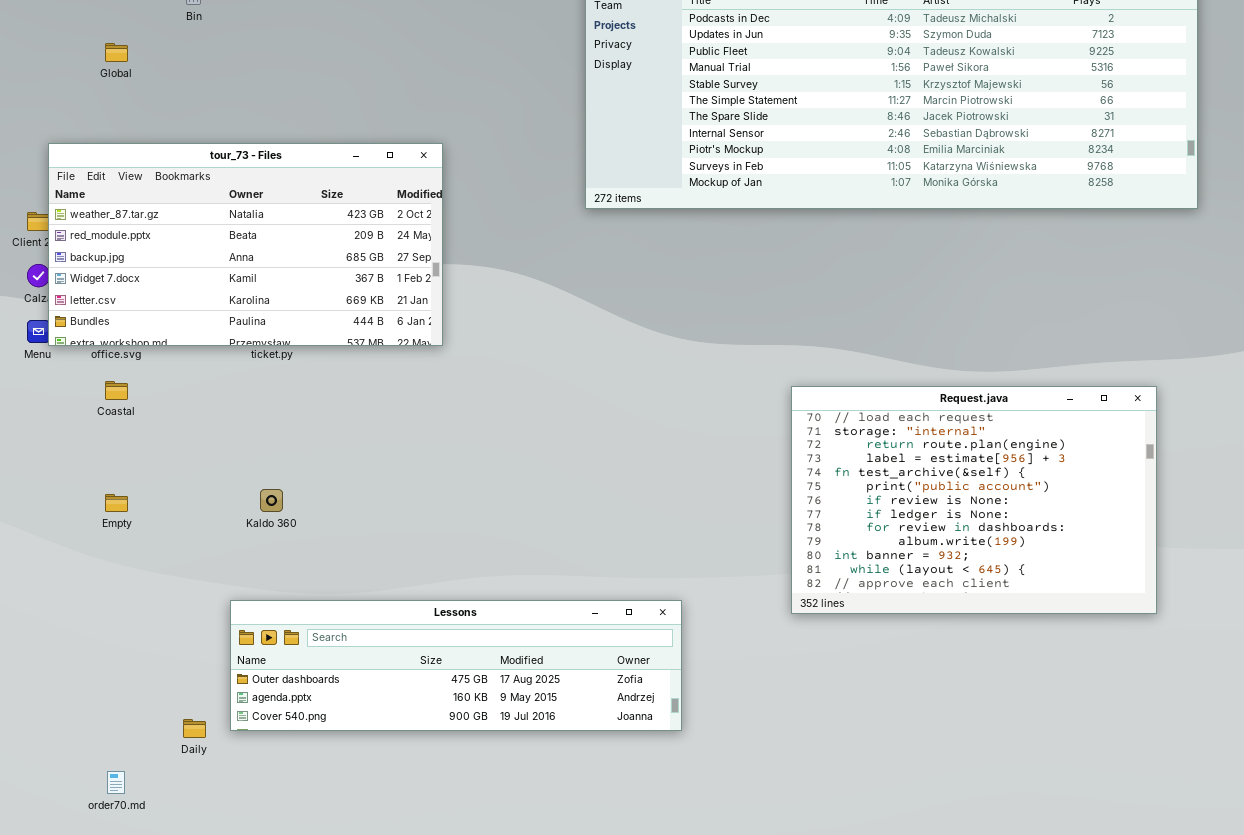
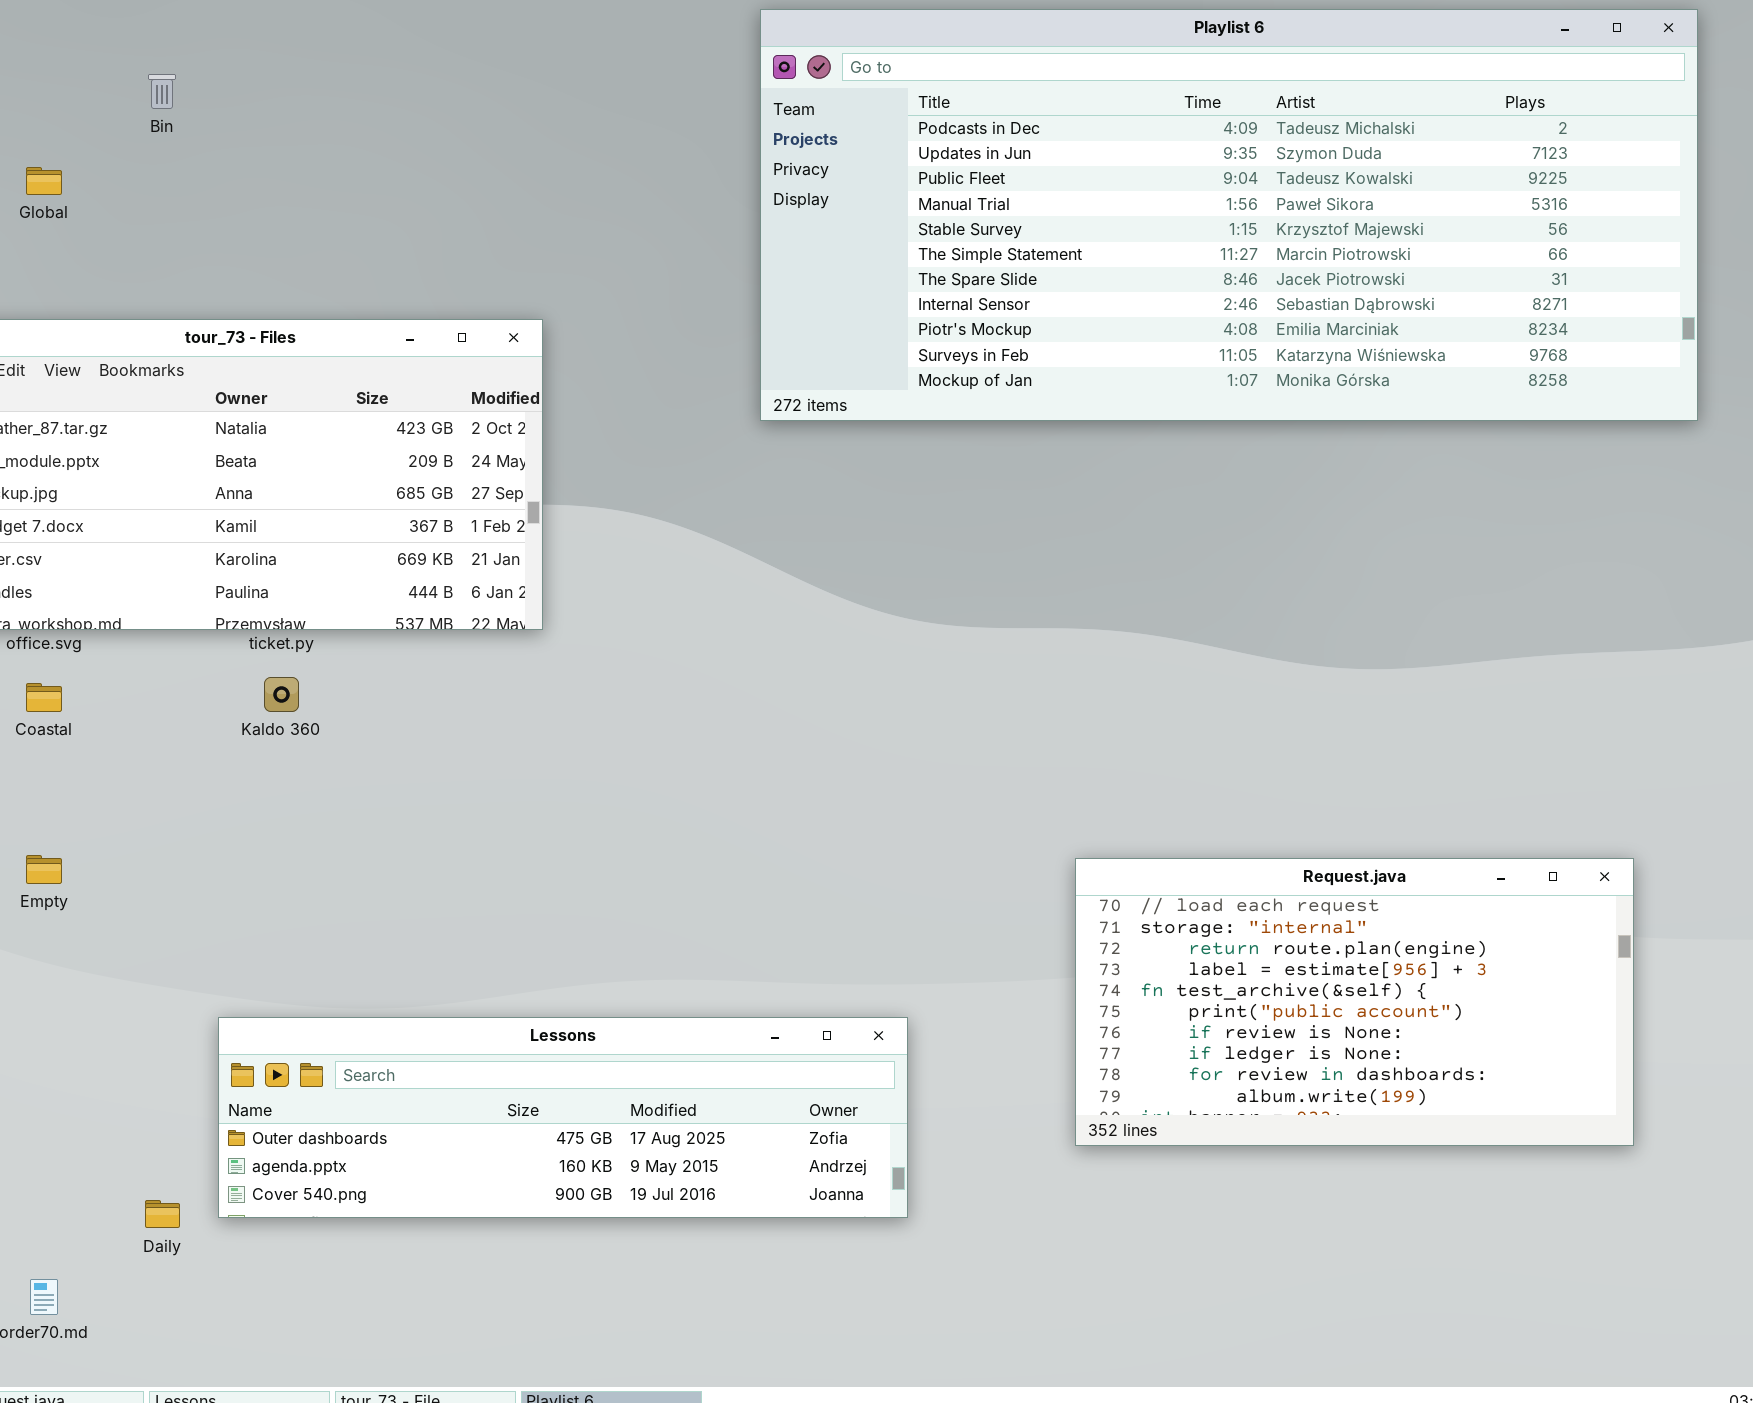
Request.java: [791,386,1157,614] -> [1075,858,1634,1146], moved, resized
Kaldo 360: [260,489,283,512] -> [264,677,299,712], moved

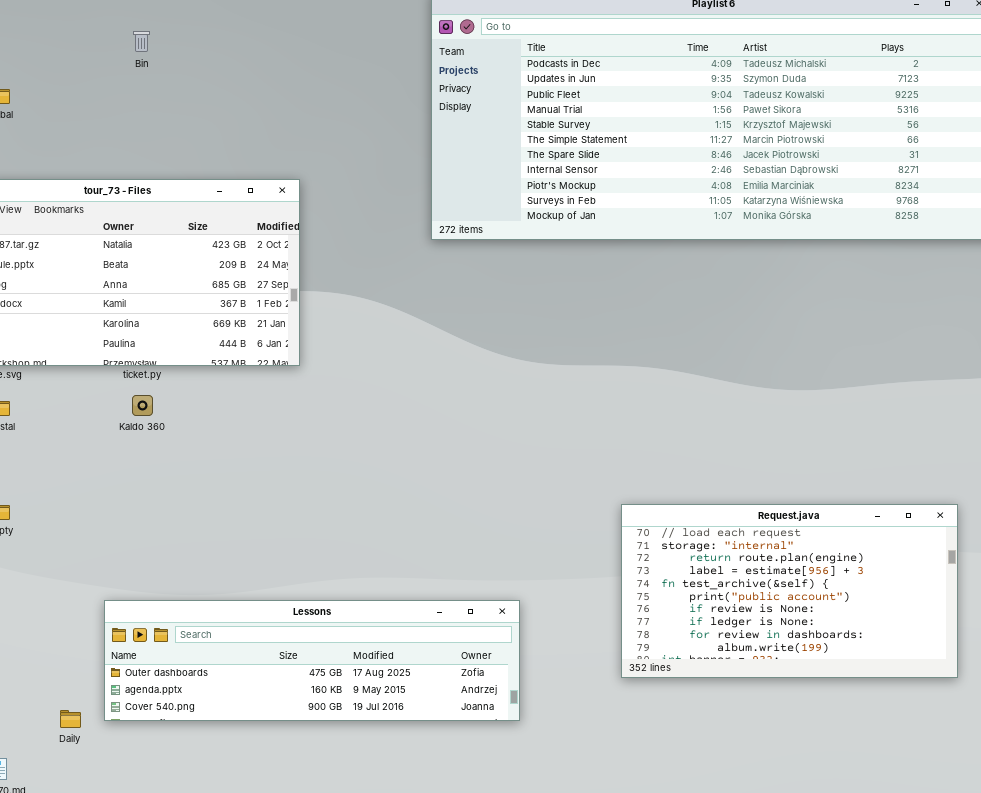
Bin: [148,74,176,109] -> [133,31,150,52], moved

